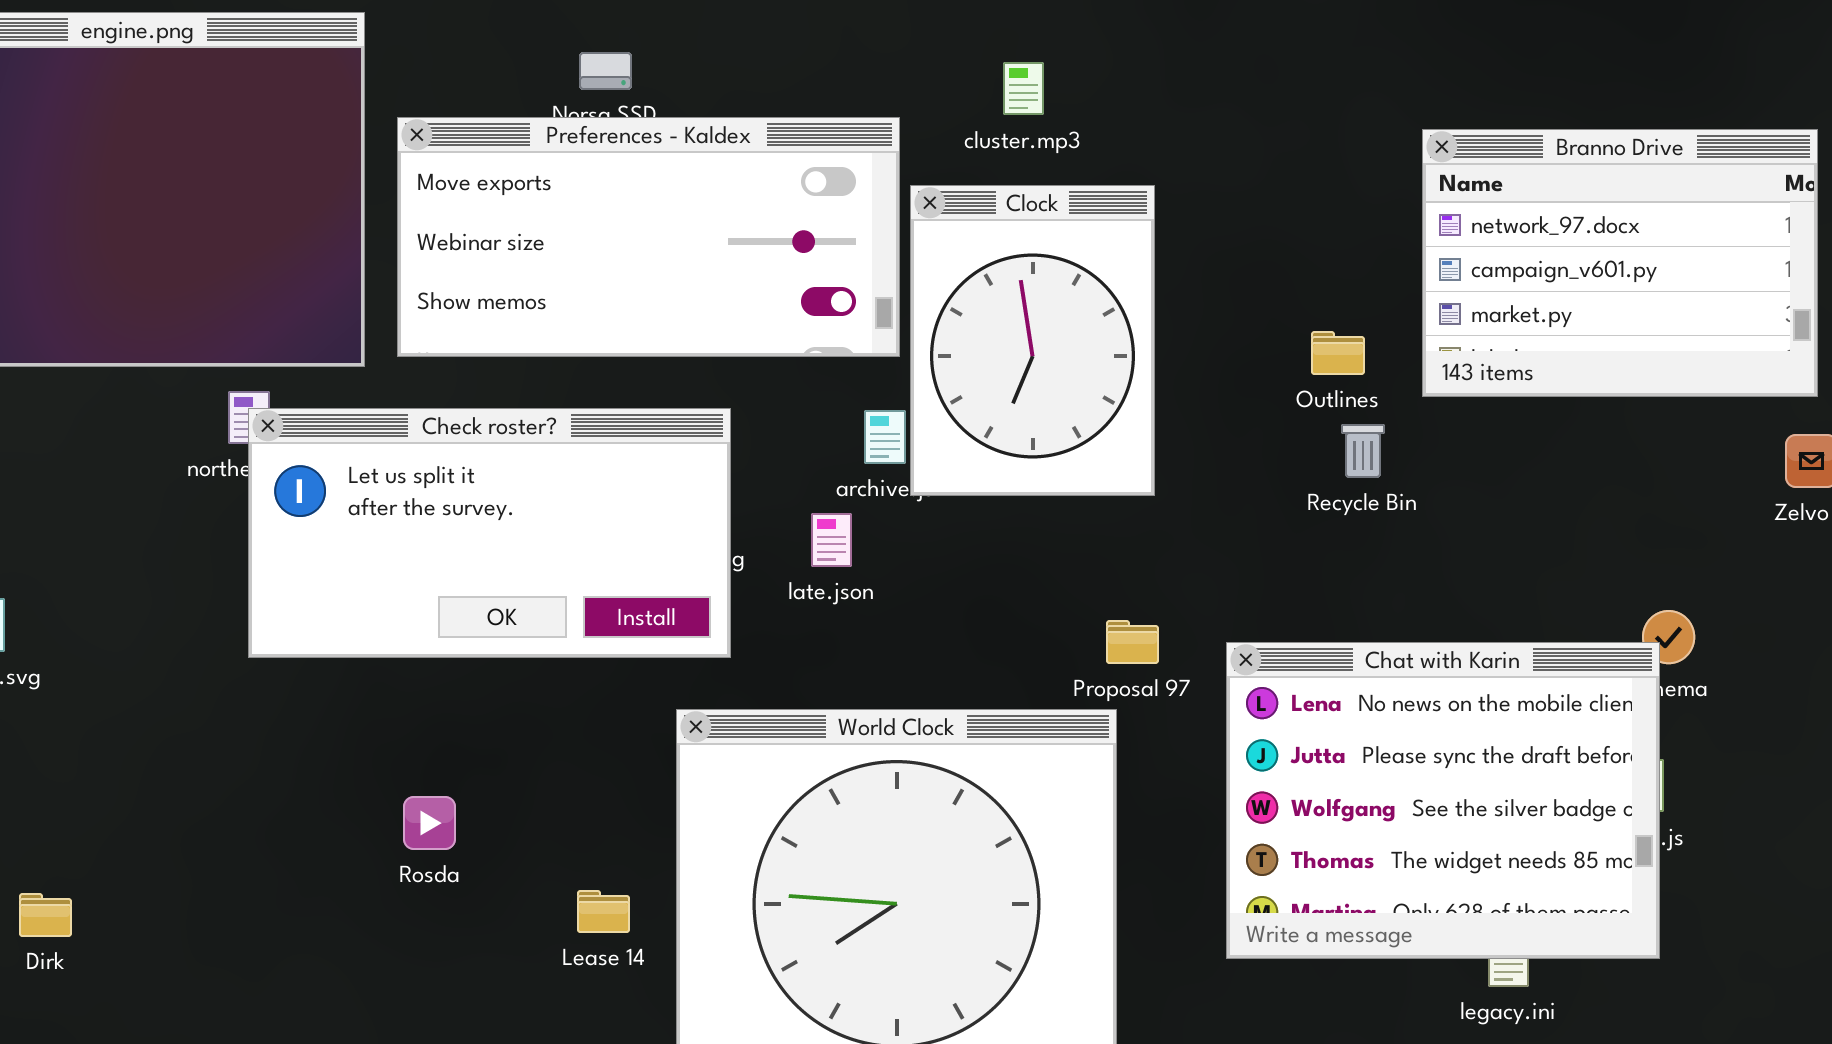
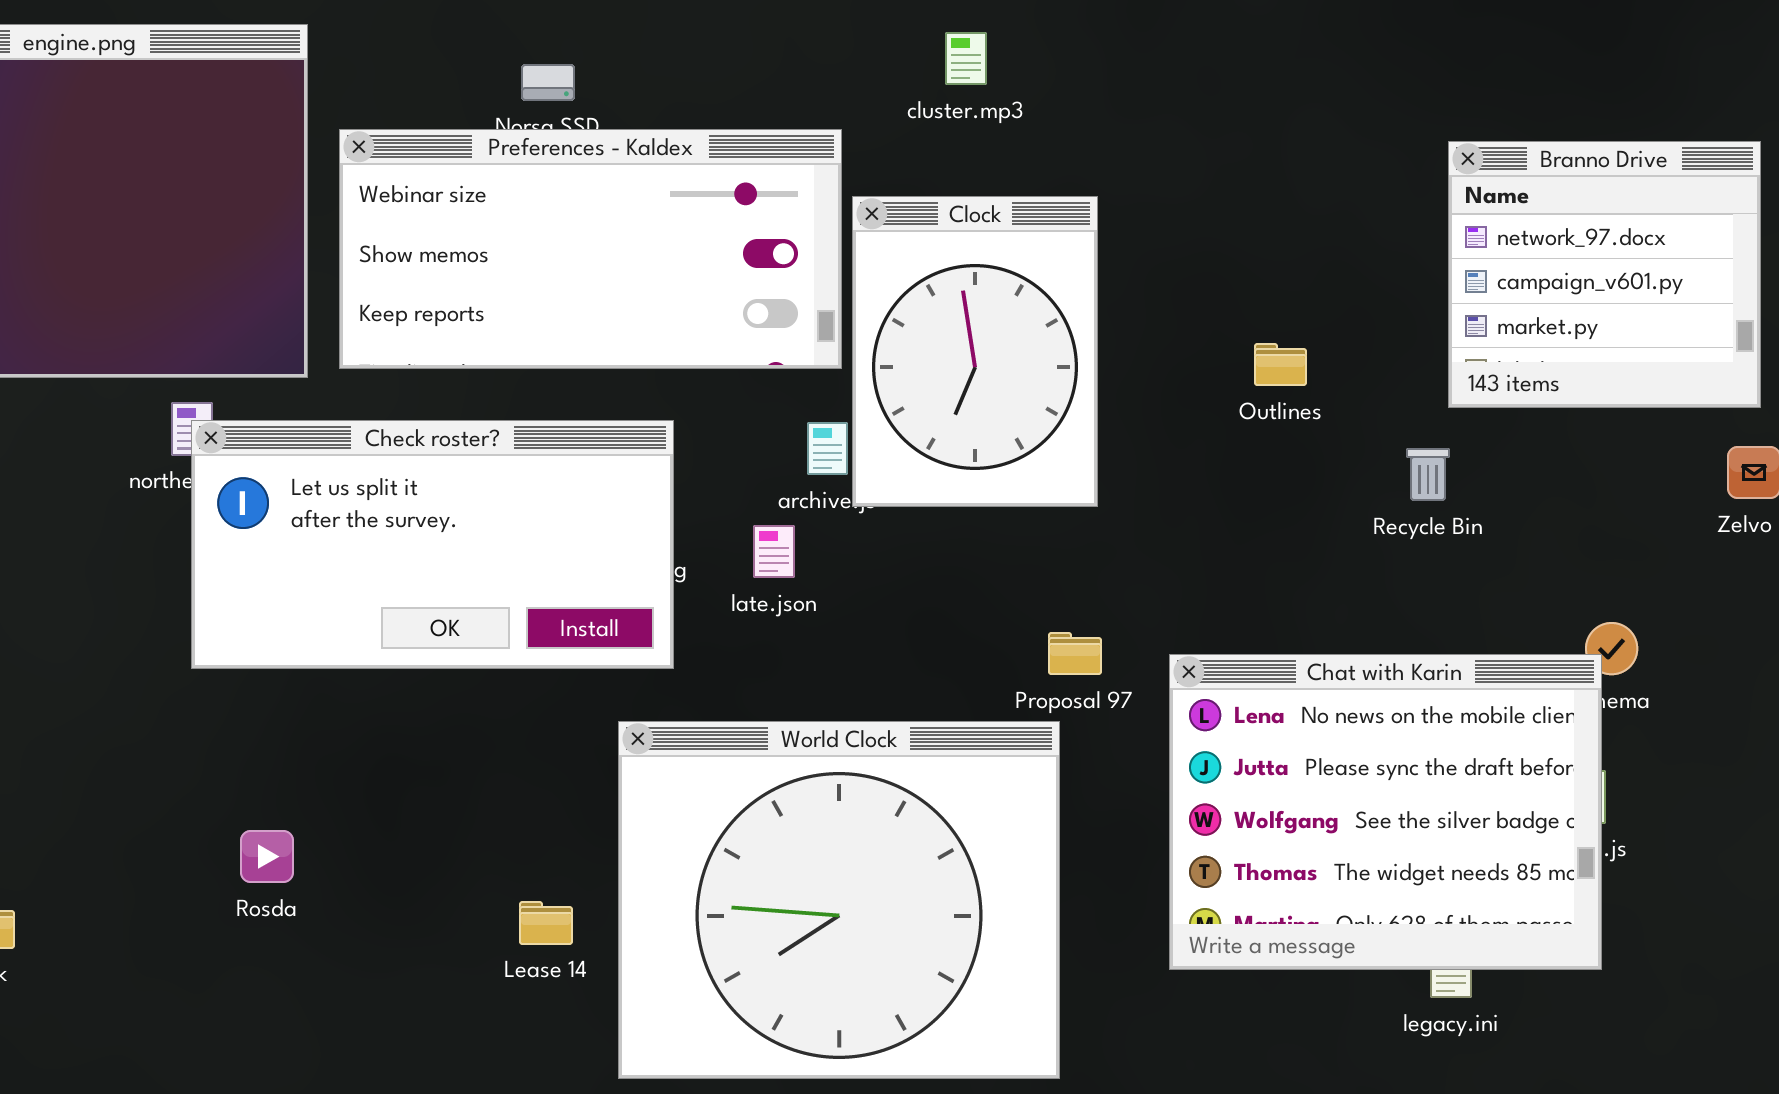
cluster.mp3: [1003,62,1044,115] -> [945,32,987,85], moved
Preferences - Kaldex: [397,117,900,357] -> [339,129,842,369], scrolled down 1 row
Branno Drive: [1422,129,1818,397] -> [1448,141,1761,408], resized
Recycle Bin: [1341,424,1385,478] -> [1406,448,1450,501], moved
Rosda: [403,796,456,850] -> [240,830,294,883], moved

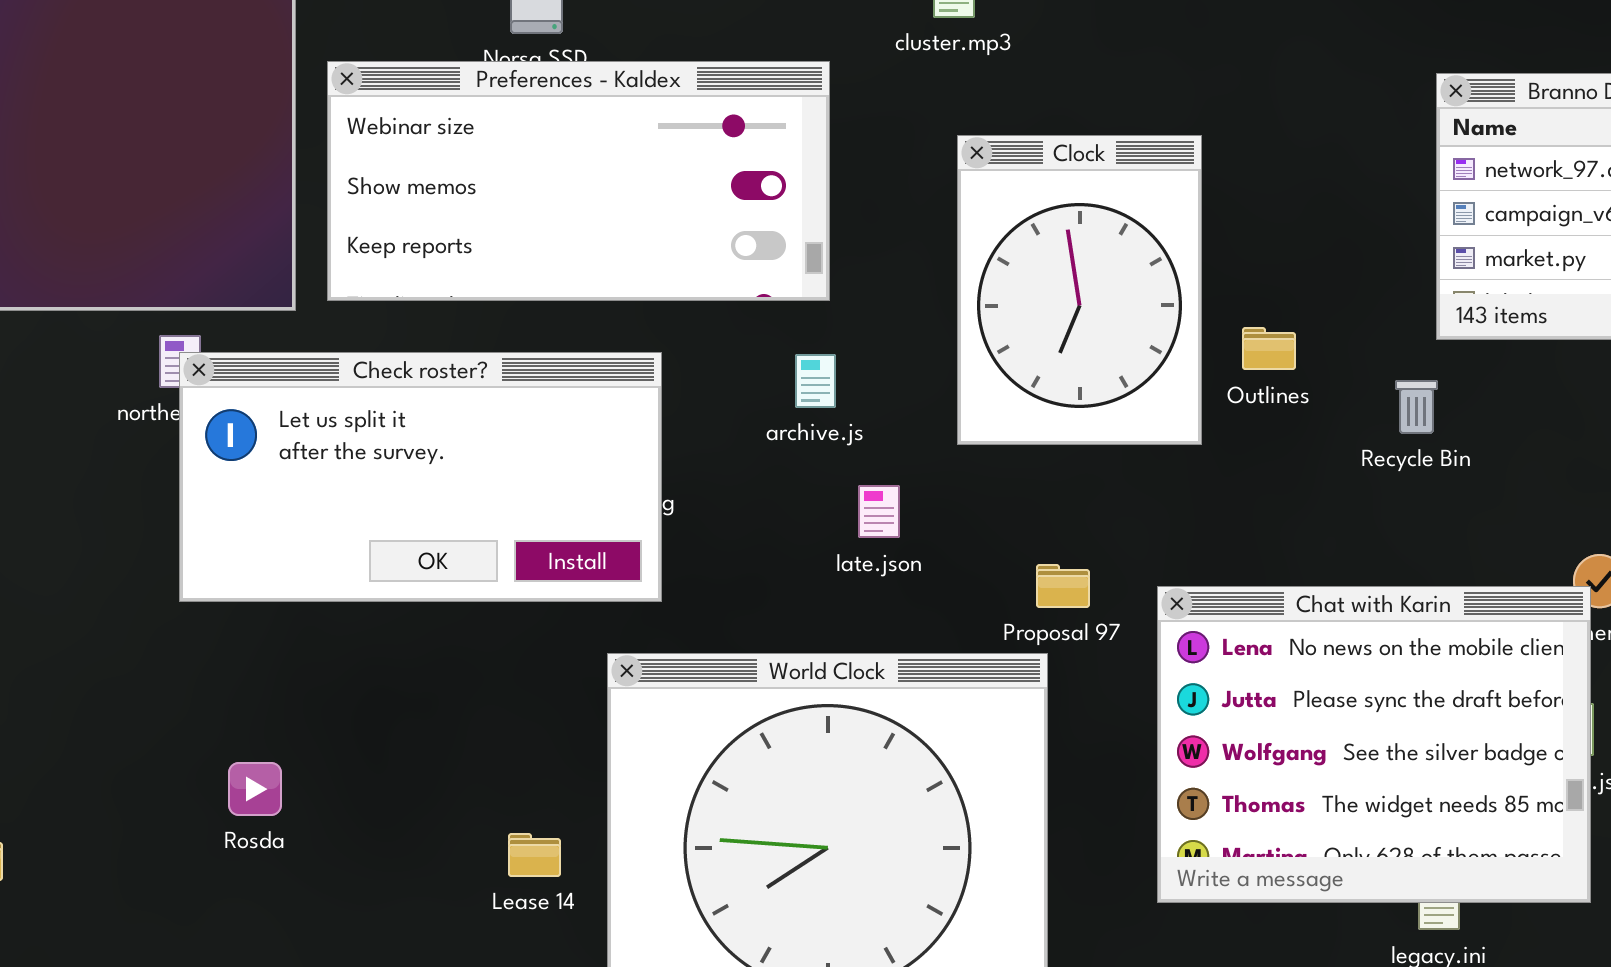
Clock: [852,196,1098,507] -> [957,135,1202,445], moved
Outlines: [1254,343,1307,386] -> [1242,327,1296,370], moved
late.json: [753,525,795,578] -> [858,485,900,538], moved

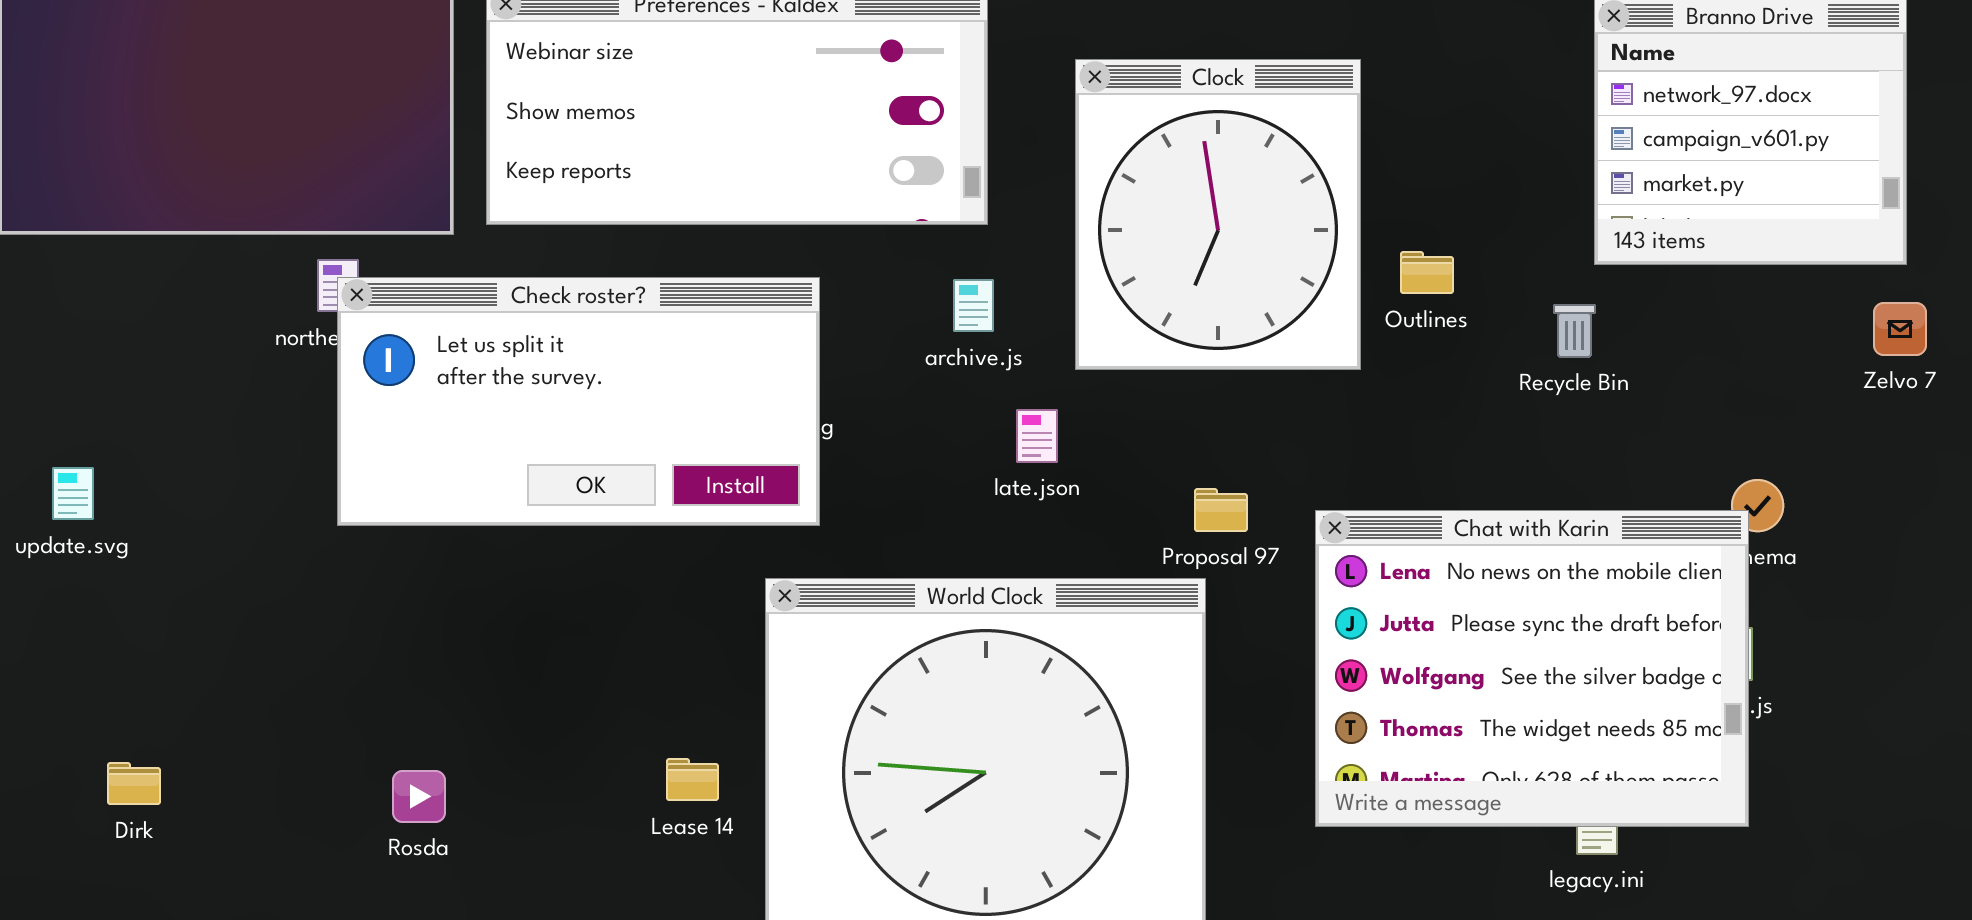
Clock: [957,135,1202,445] -> [1075,59,1361,370], resized
Rosda: [228,762,282,816] -> [392,770,446,823], moved

